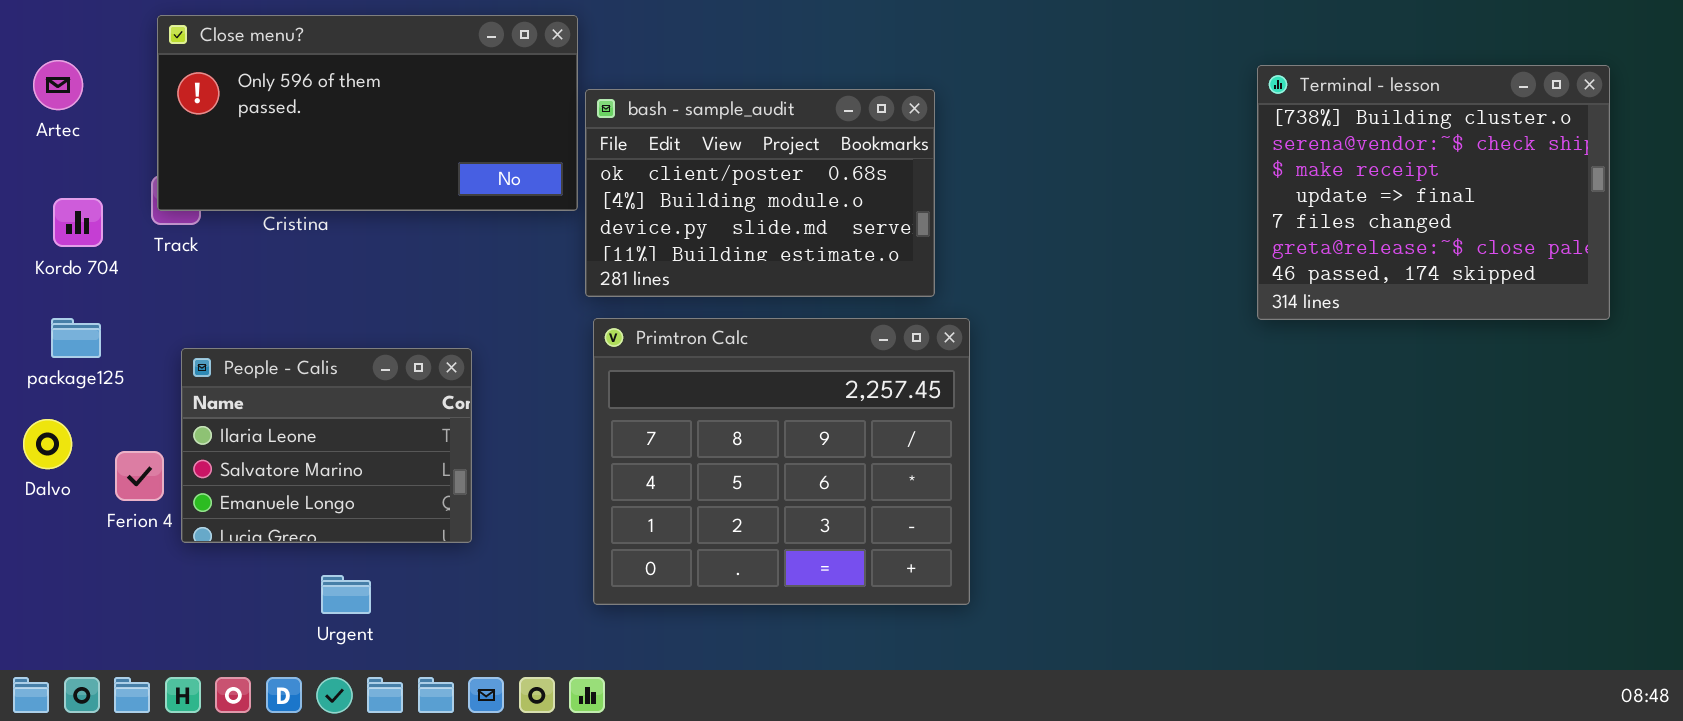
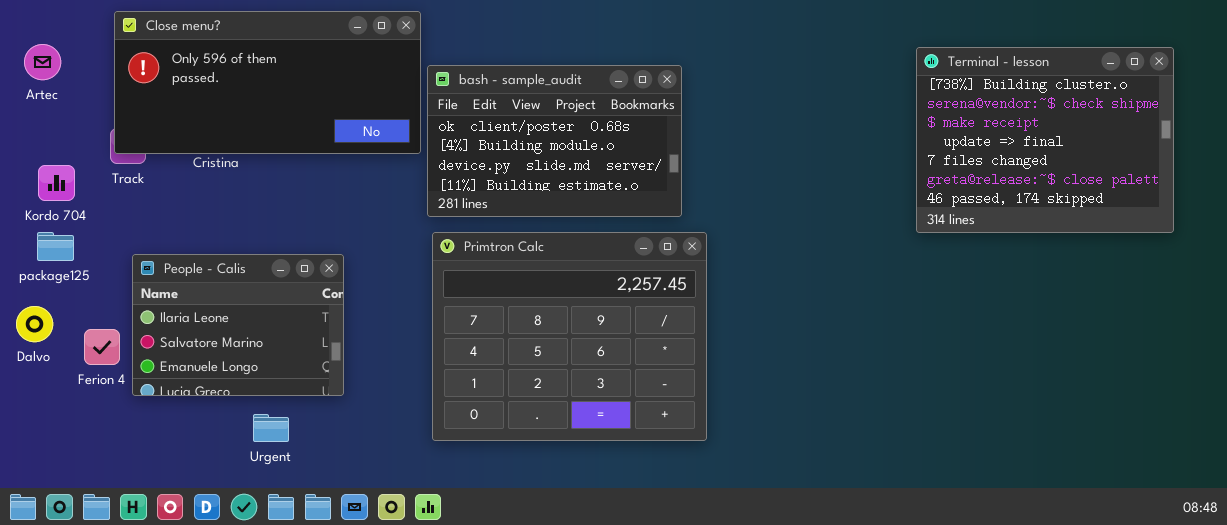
Kordo 704: [53,198,103,247] -> [38,165,75,201], moved
Urgent: [321,575,371,614] -> [253,414,289,442], moved

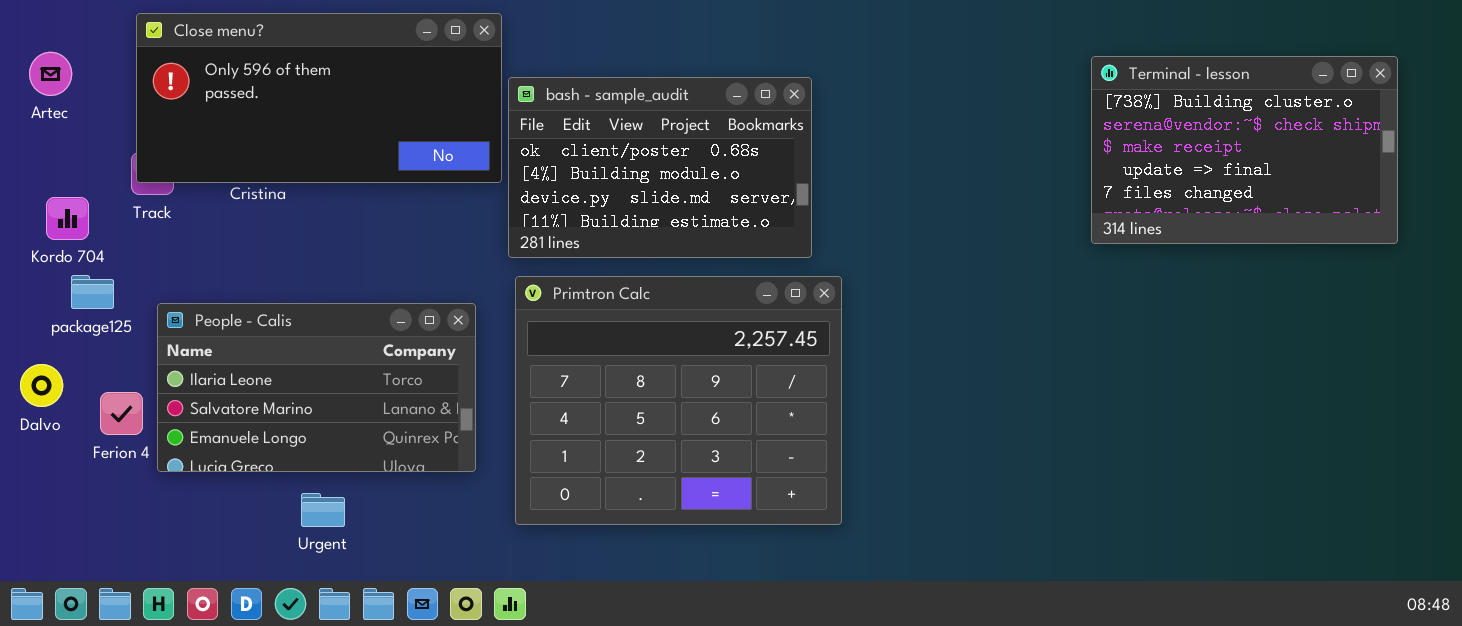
Terminal - lesson: [916,47,1174,233] -> [1091,56,1398,244], resized
package125: [37,232,74,261] -> [71,275,114,309], moved
People - Calis: [132,254,344,396] -> [157,303,476,472], resized

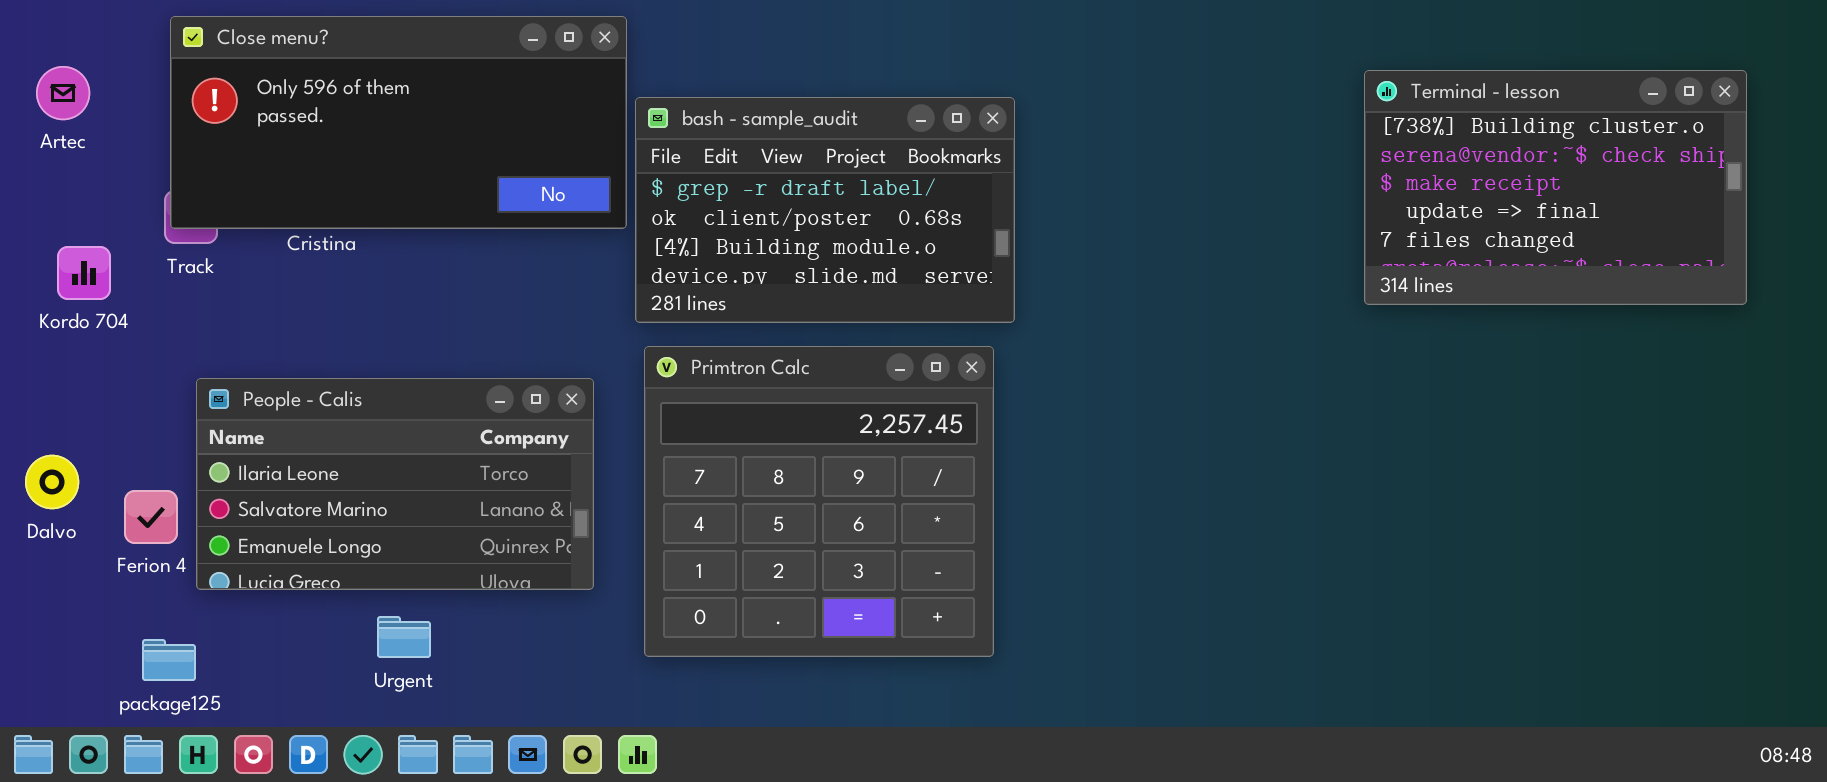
bash - sample_audit: [508,77,812,258] -> [635,97,1015,323], scrolled up 1 row
package125: [71,275,114,309] -> [142,639,196,681], moved
Primtron Calc: [515,276,842,525] -> [644,346,994,657], resized

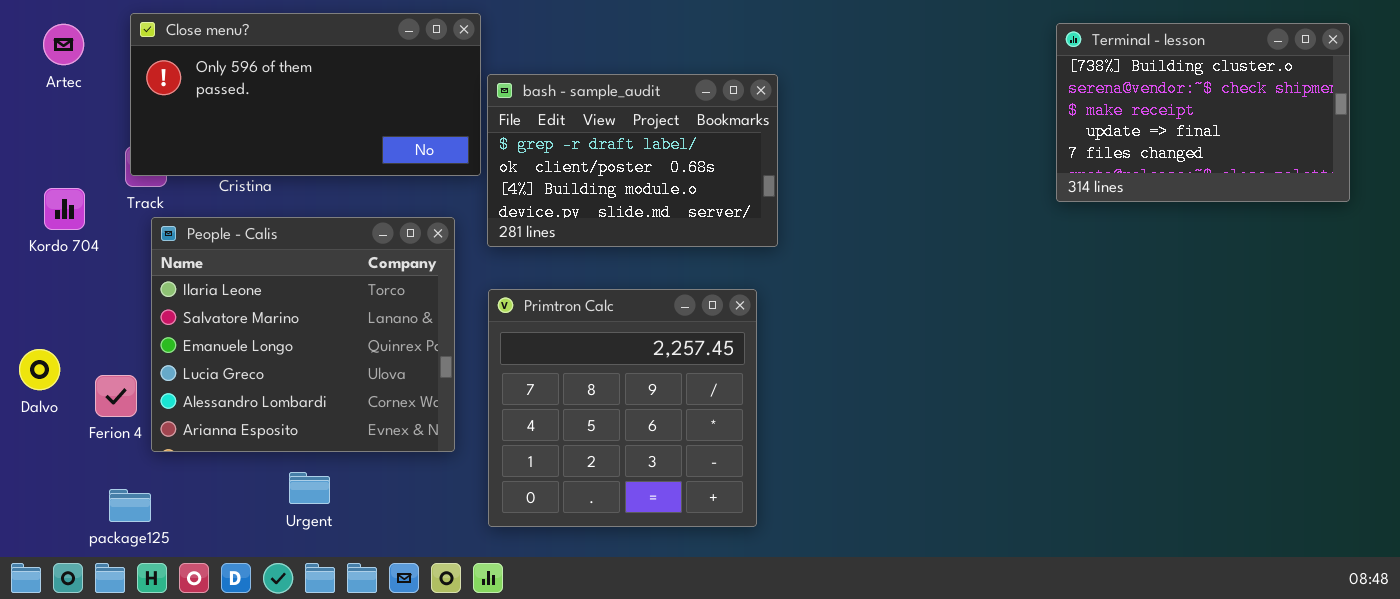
Artec: [36,66,90,120] -> [43,24,84,65], moved
Terminal - lesson: [1364,70,1747,305] -> [1056,23,1350,202], moved
Primtron Calc: [644,346,994,657] -> [488,289,757,527], moved
People - Calis: [196,378,594,590] -> [151,217,455,452], resized

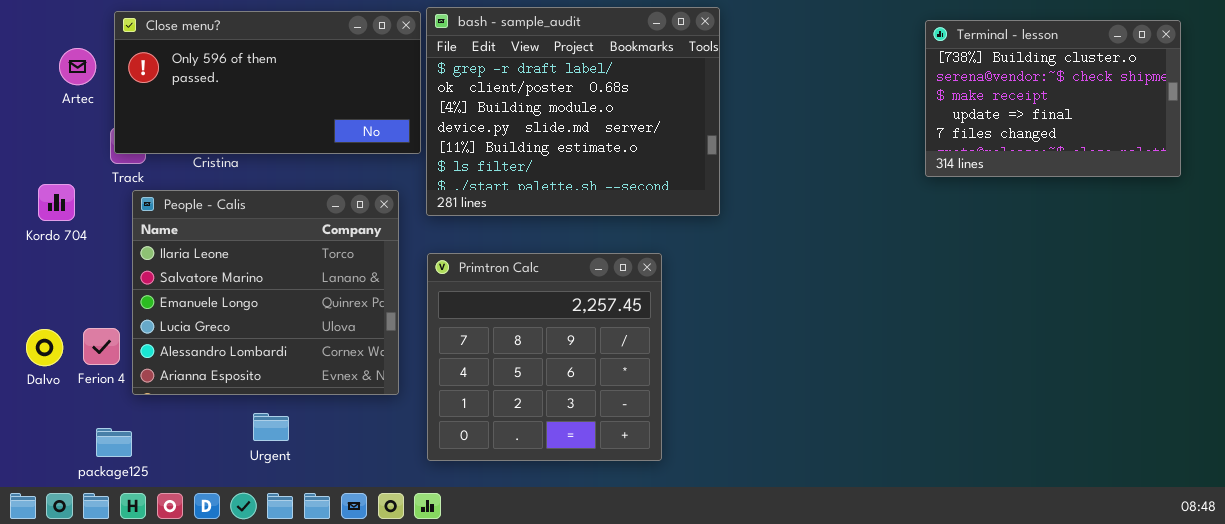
Artec: [43,24,84,65] -> [59,48,96,85], moved
bash - sample_audit: [487,74,778,247] -> [426,7,720,216], resized
Kordo 704: [44,188,85,230] -> [38,184,75,221], moved
Dalvo: [19,349,60,390] -> [26,329,63,366], moved

